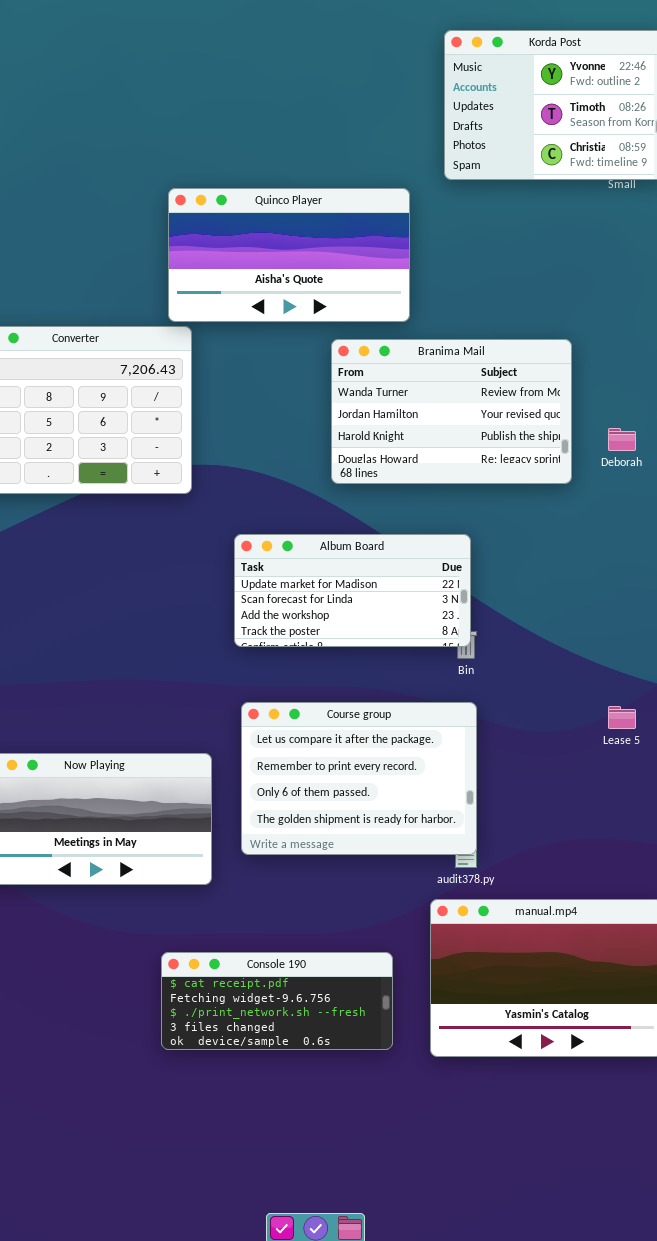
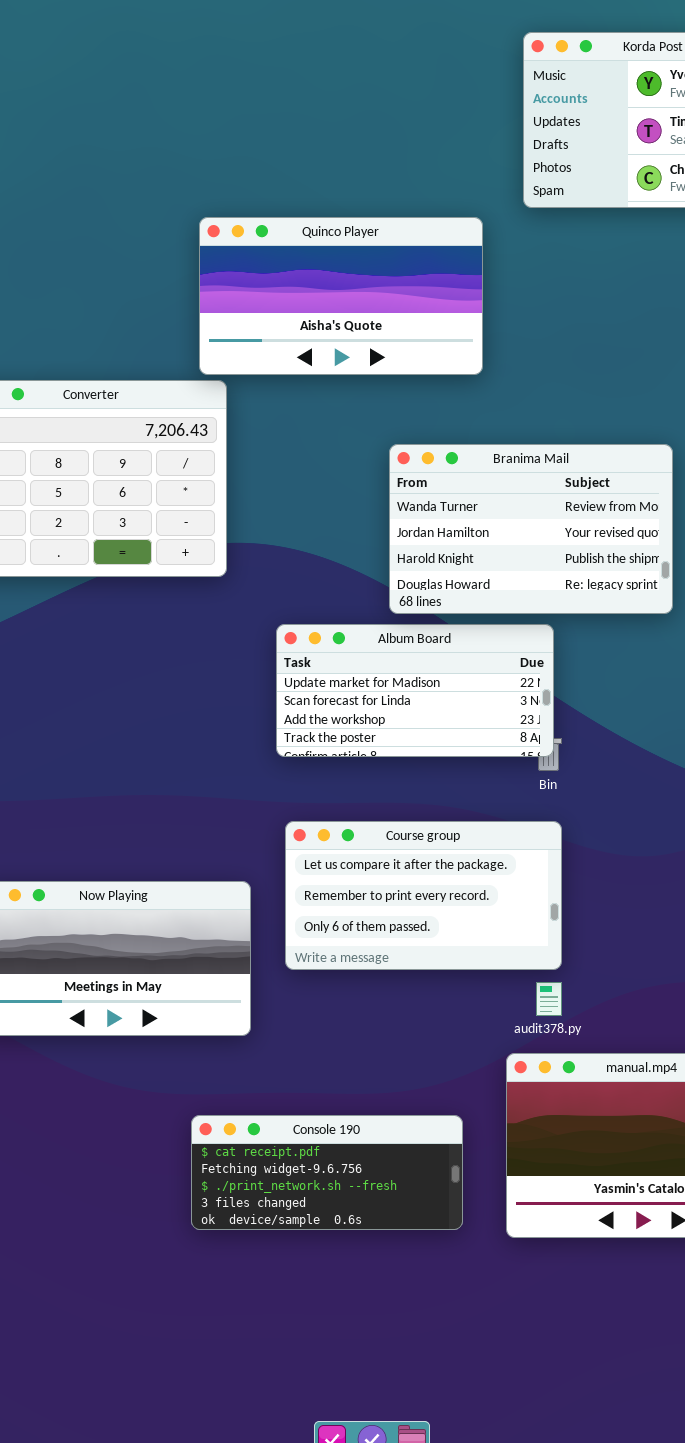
Branima Mail: [331,339,572,484] -> [389,444,673,614], moved
Course group: [241,702,477,855] -> [285,821,562,970], resized

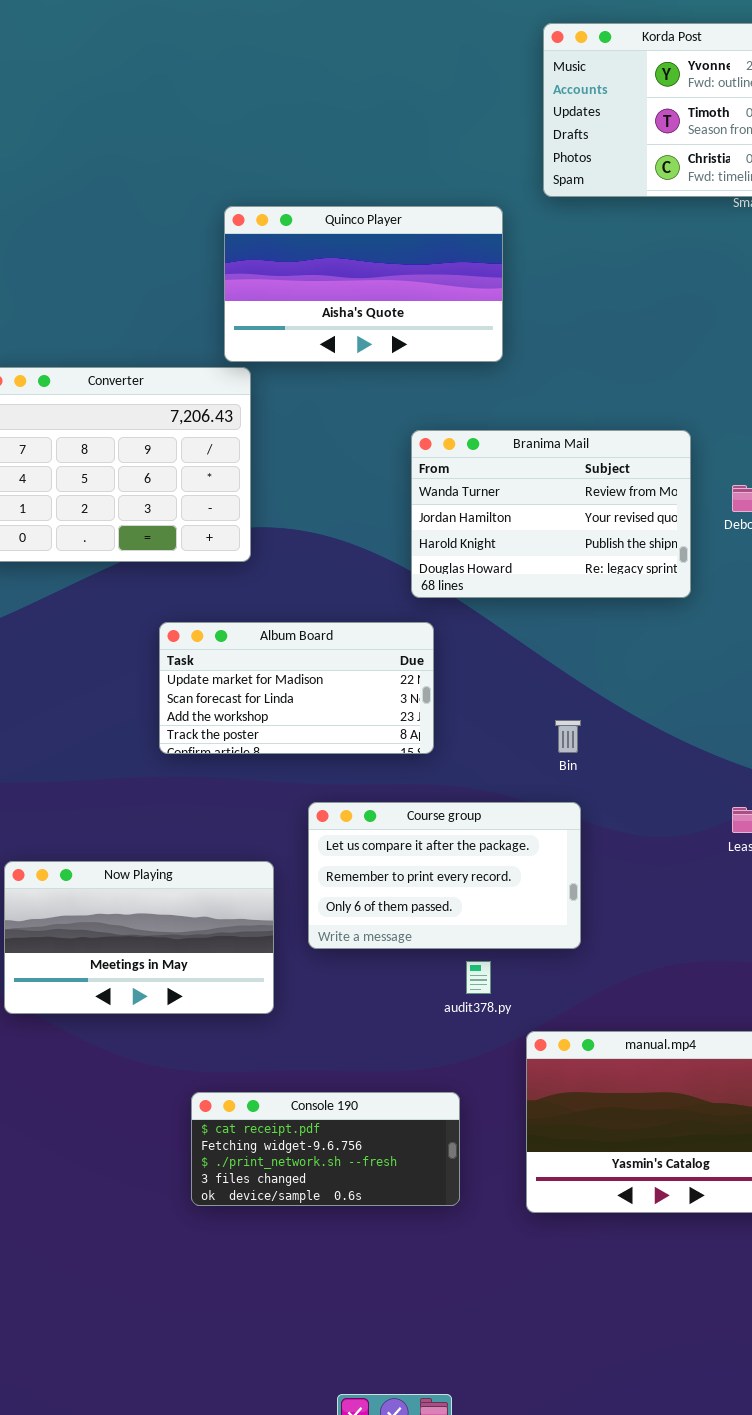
Album Board: [276,624,554,757] -> [159,622,434,754], moved
audit378.py: [536,982,562,1016] -> [466,961,491,994], moved
Console 190: [191,1115,463,1230] -> [191,1092,460,1206], moved

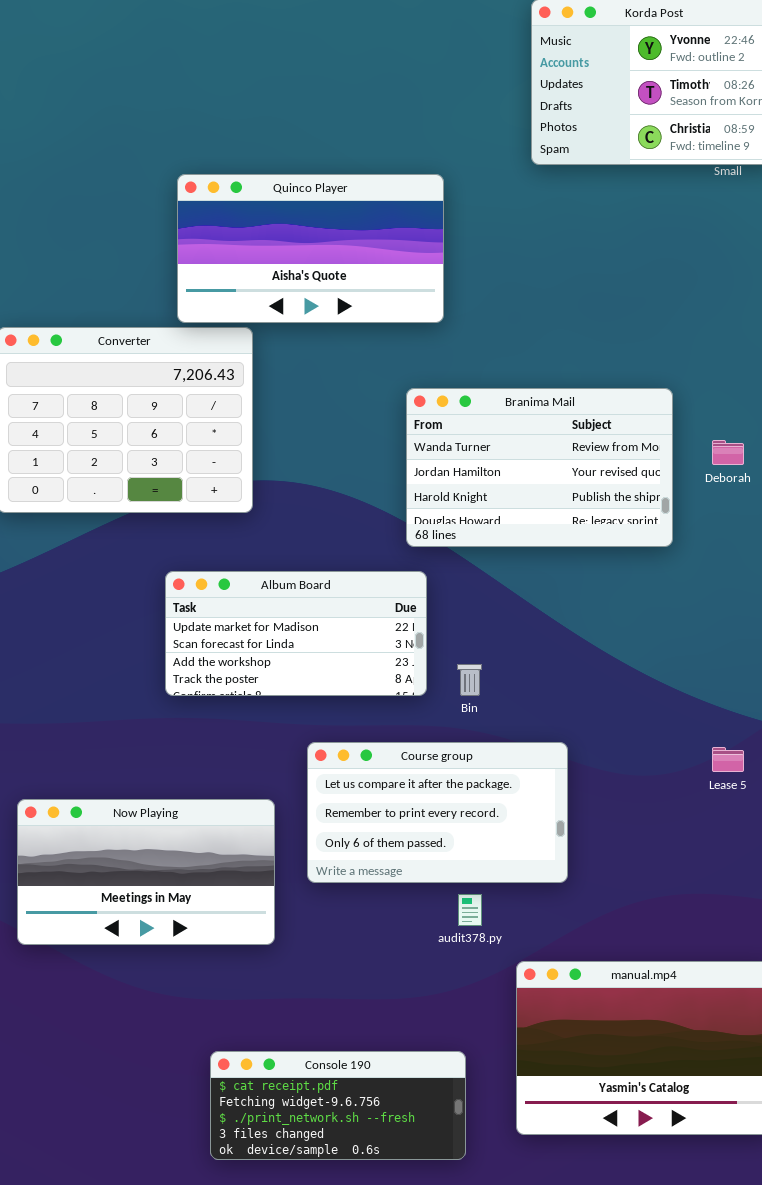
Quinco Player: [224,206,503,362] -> [177,174,444,323], moved
Bin: [555,720,581,753] -> [457,664,482,696], moved
Console 190: [191,1092,460,1206] -> [210,1051,466,1160], moved

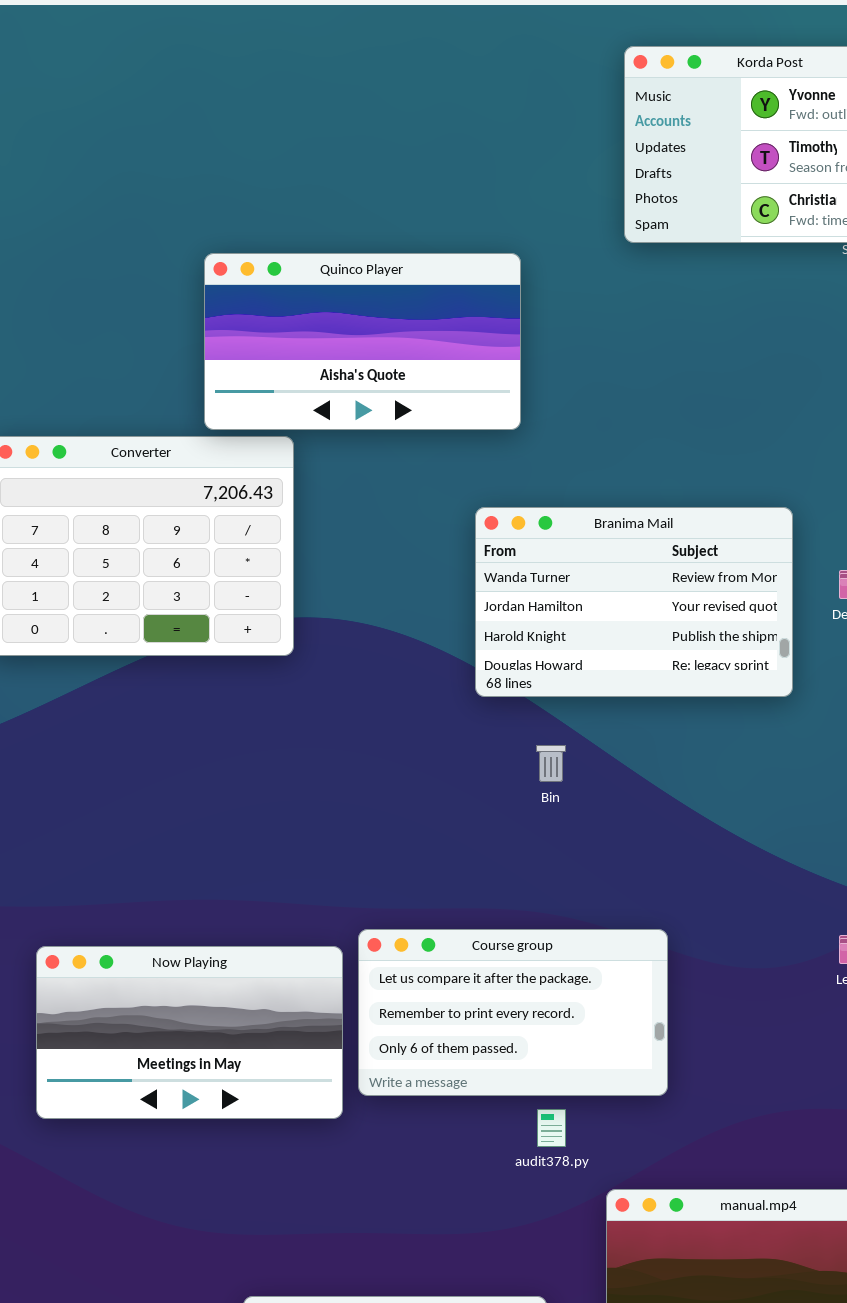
Album Board: [165,571,427,696] -> none, closed
Bin: [457,664,482,696] -> [536,745,566,782], moved
Now Playing: [17,799,275,945] -> [36,946,343,1119], moved

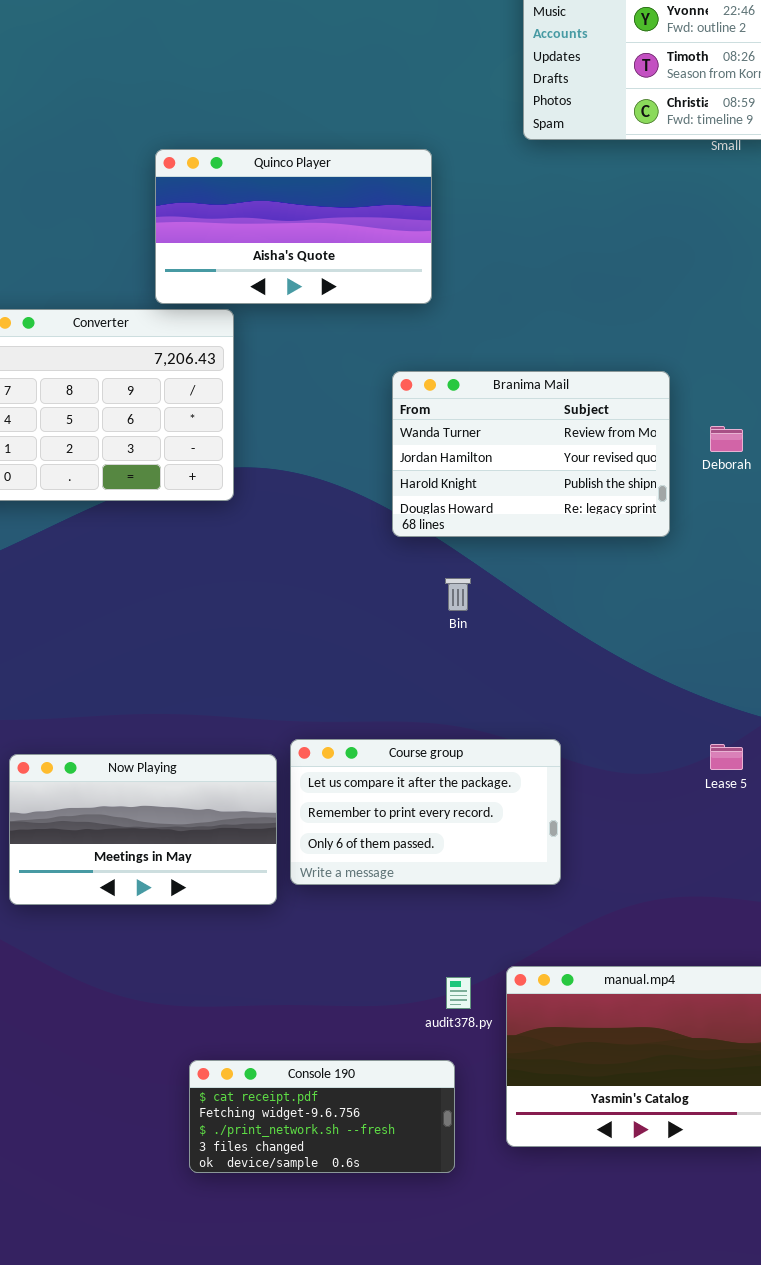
audit378.py: [537,1109,566,1147] -> [446,977,471,1009], moved

